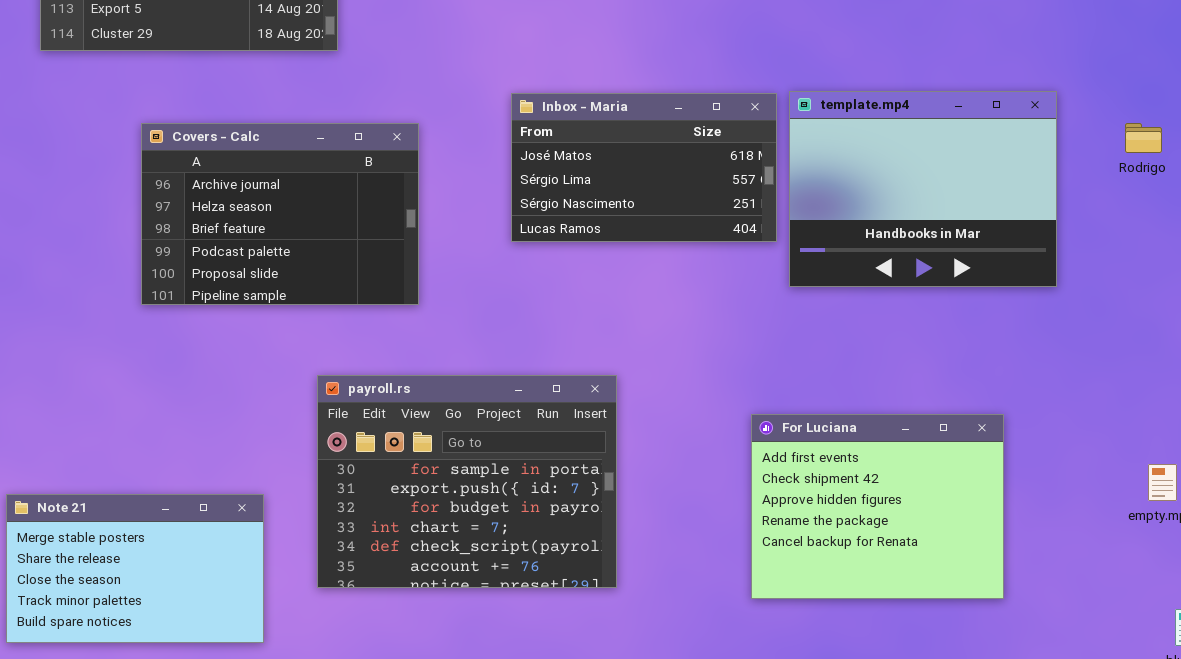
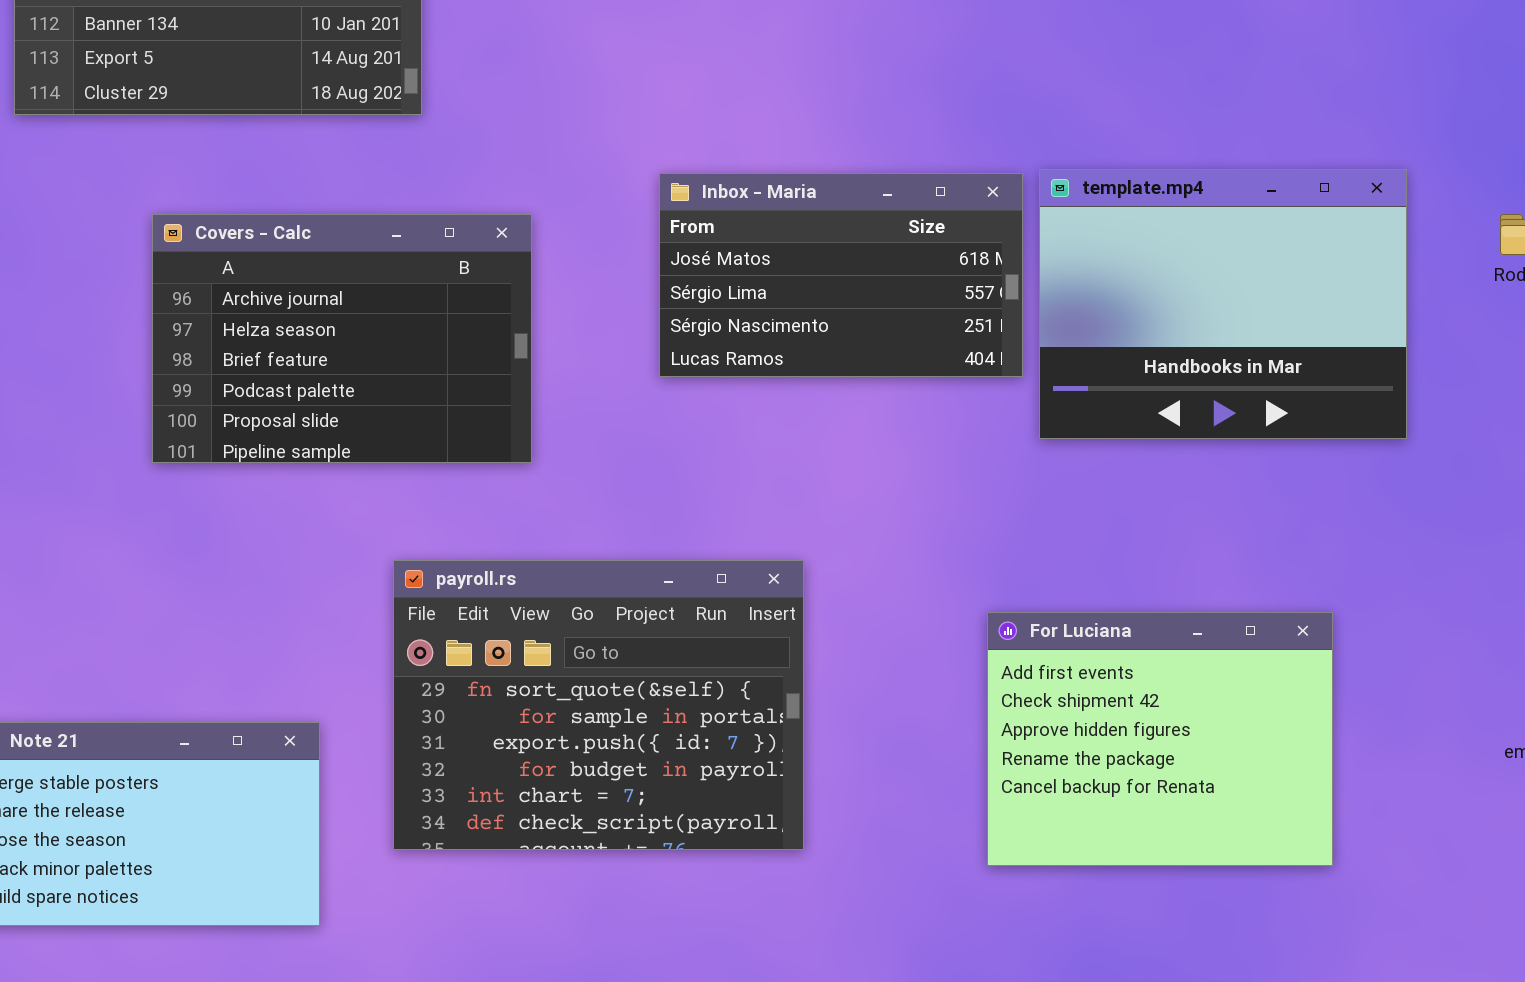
payroll.rs: [317,375,617,588] -> [393,560,804,850], scrolled up 1 row

